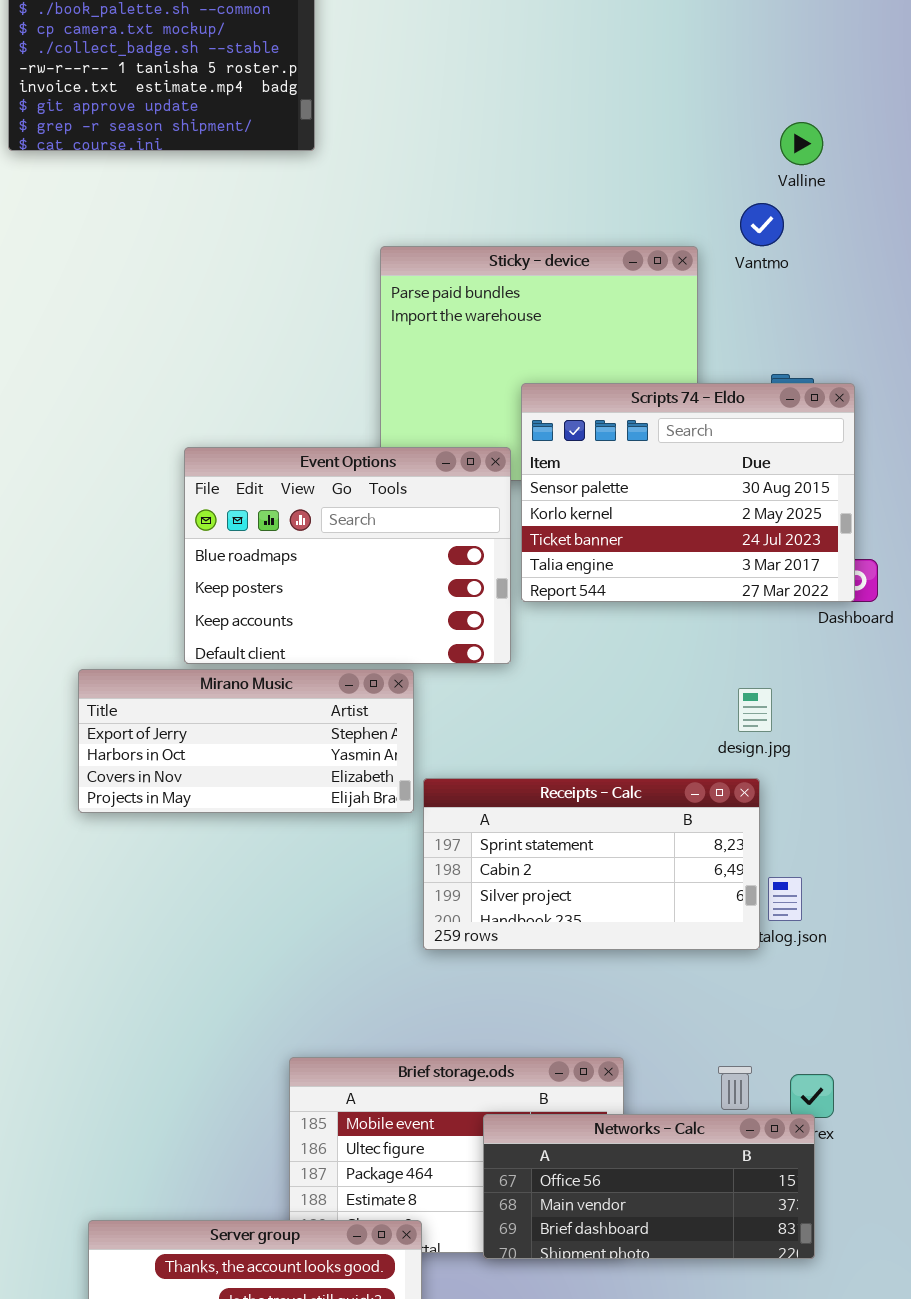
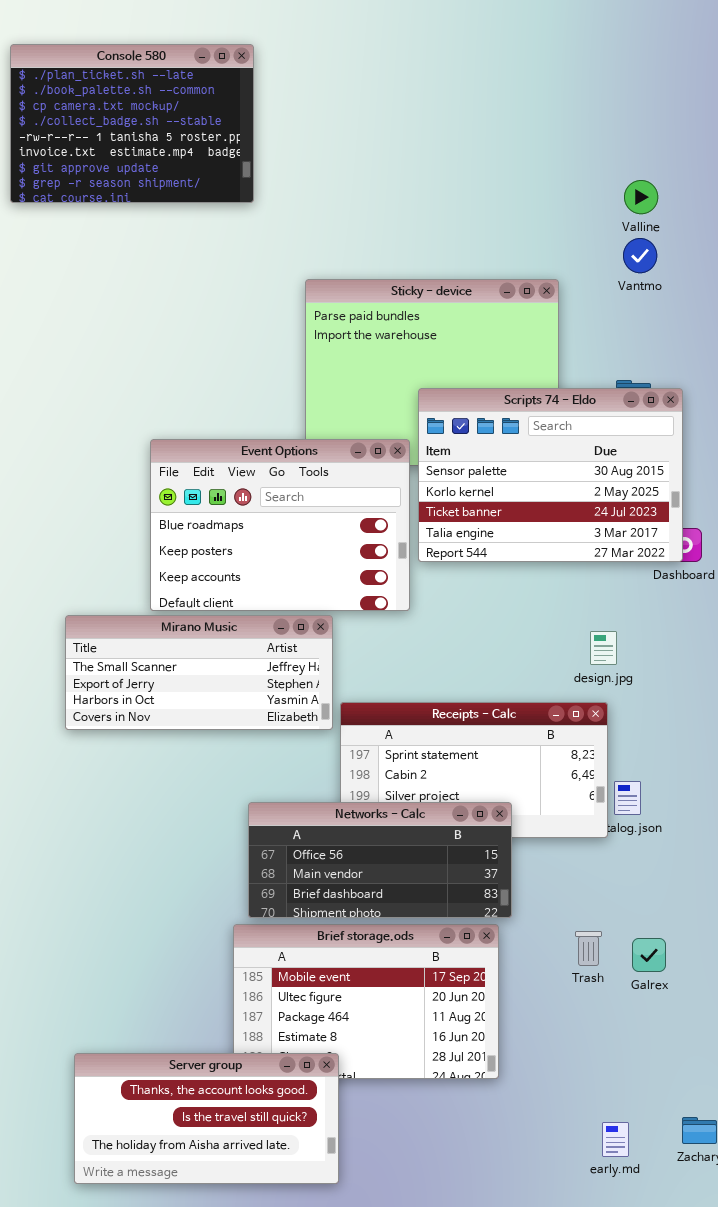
Vantmo: [740,203,784,246] -> [623,238,657,273], moved
Mirano Music: [78,669,414,813] -> [65,615,333,730], scrolled up 1 row
Networks - Calc: [483,1114,815,1259] -> [248,802,512,918], moved

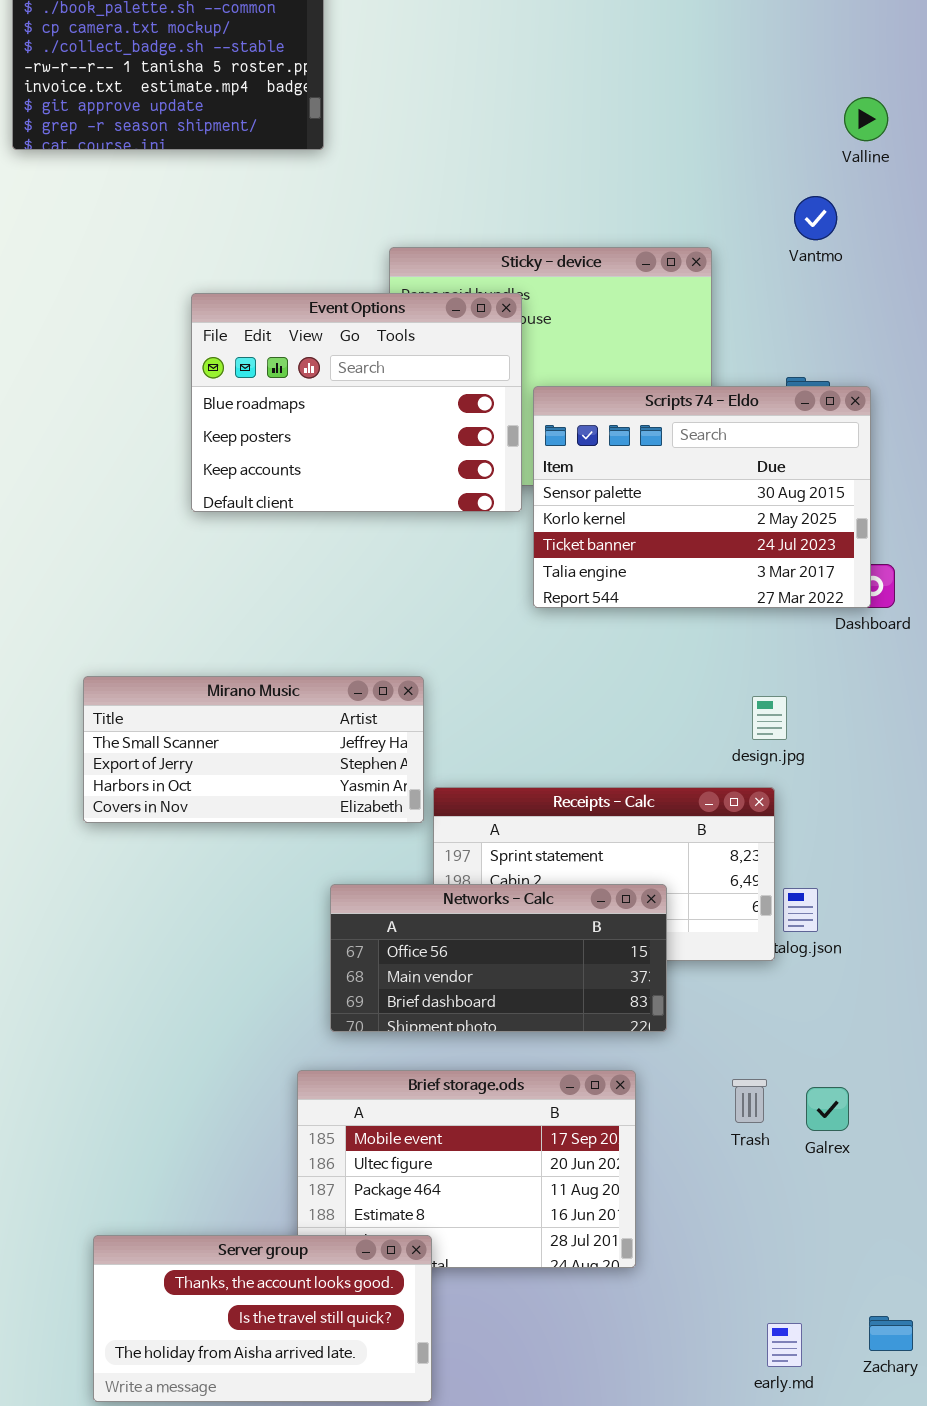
Valline: [624,180,658,214] -> [844,97,888,141], moved
Event Options: [150,439,410,611] -> [191,293,522,512], moved
Networks - Calc: [248,802,512,918] -> [330,884,667,1032], moved

